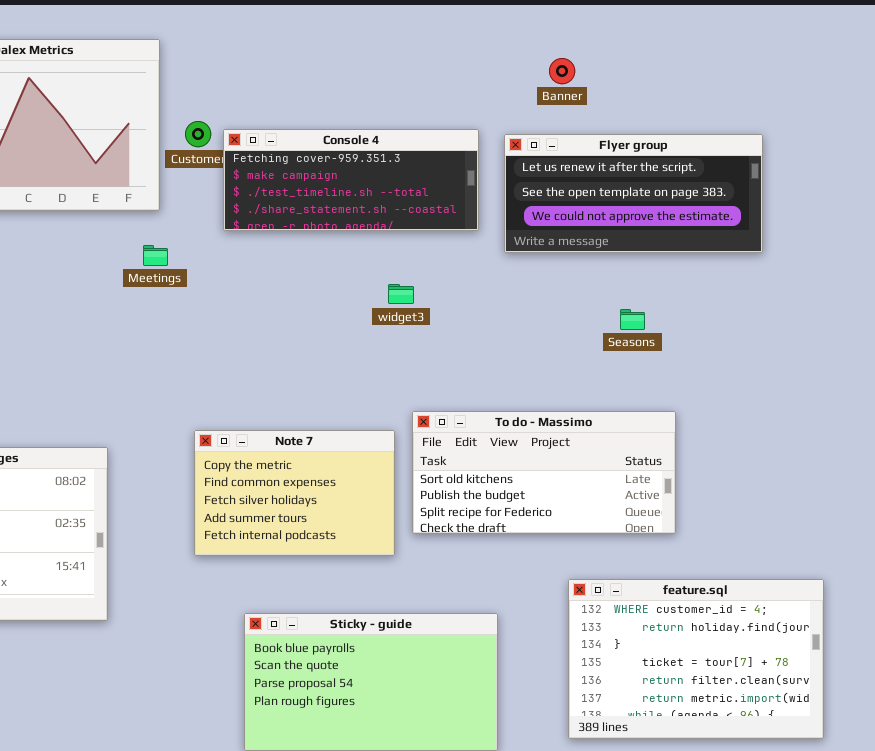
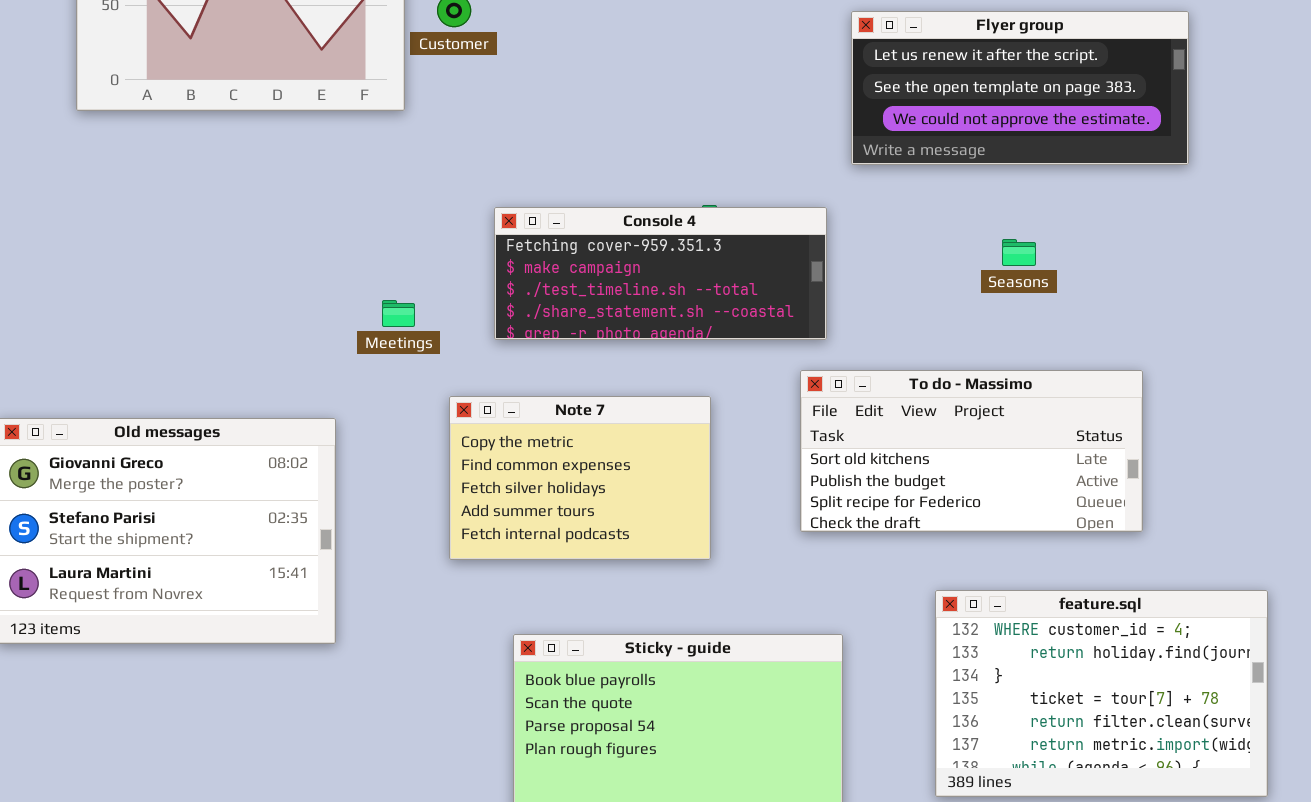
Console 4: [223,129,479,231] -> [494,207,827,340], moved
Meetings: [143,245,168,266] -> [382,300,415,327], moved
To do - Massimo: [412,411,676,534] -> [800,370,1143,532], moved

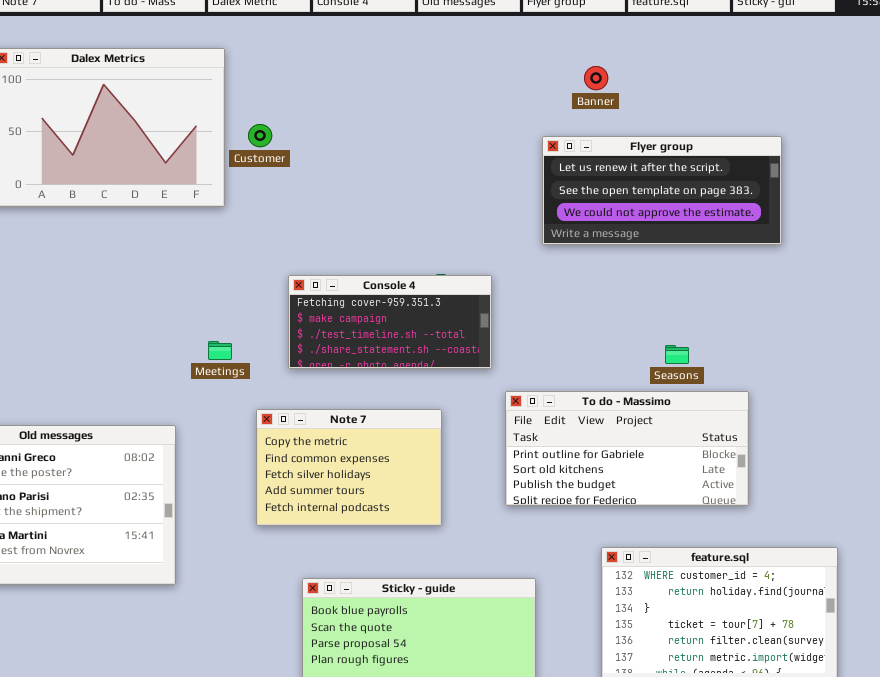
Console 4: [494,207,827,340] -> [288,275,492,369], resized
Seasons: [1002,239,1036,266] -> [665,345,689,364], moved
To do - Massimo: [800,370,1143,532] -> [505,391,749,506], scrolled up 1 row

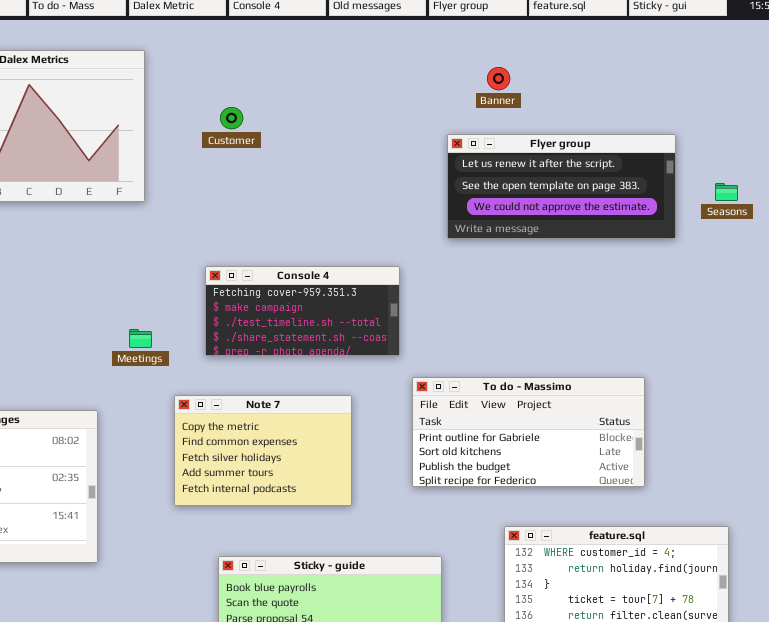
Customer: [248,124,272,147] -> [220,107,243,129], moved
Seasons: [665,345,689,364] -> [715,183,738,201], moved

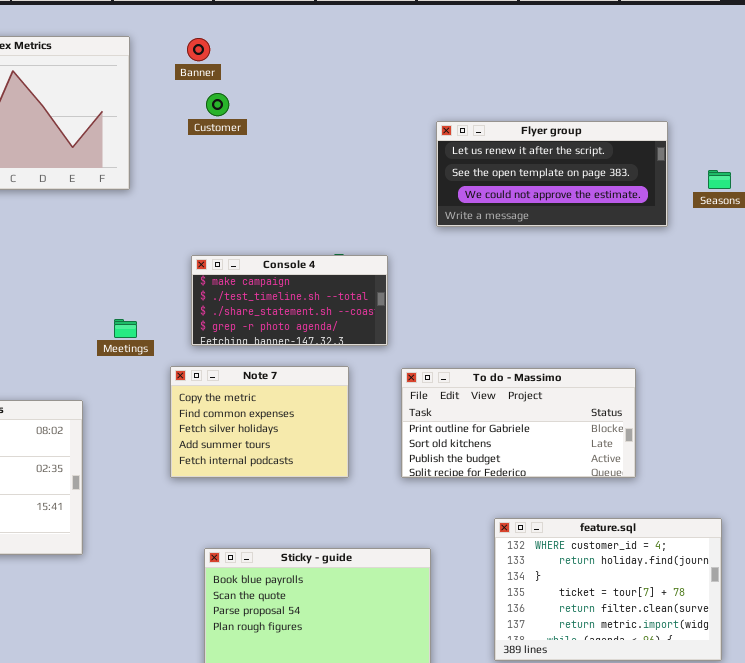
Banner: [487,67,510,90] -> [187,38,210,61], moved
Console 4: [205,266,400,356] -> [191,255,388,346], scrolled down 1 row
Note 7: [174,395,352,506] -> [170,366,349,478], moved

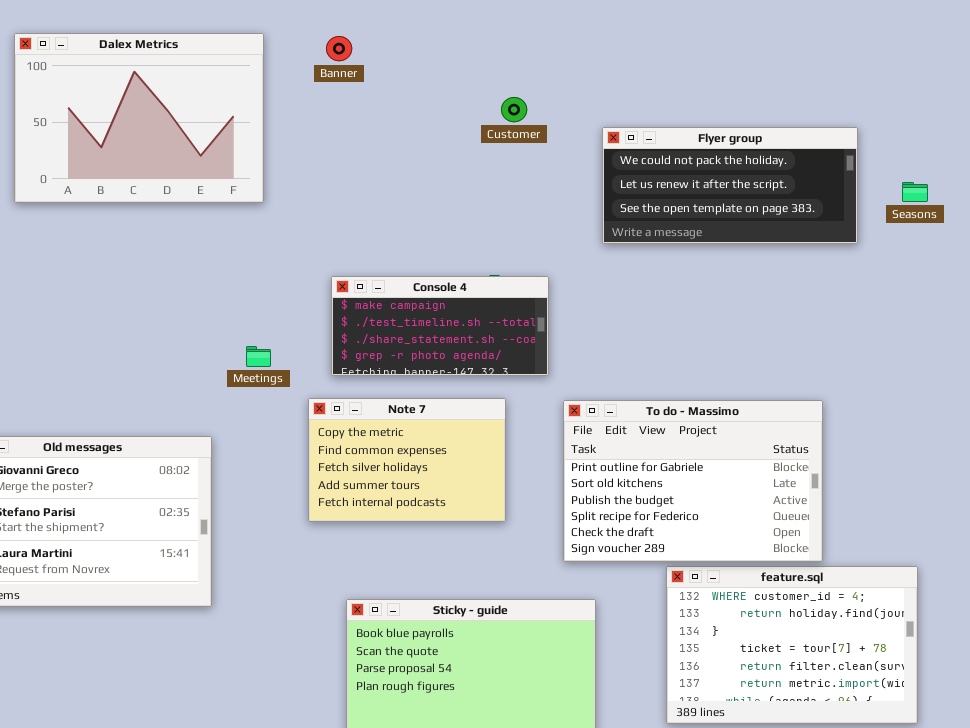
Customer: [206,93,229,116] -> [501,97,527,122], moved
Flyer group: [436,121,668,227] -> [602,127,858,244], scrolled up 1 row
To do - Massimo: [401,368,636,478] -> [563,400,823,562], resized

